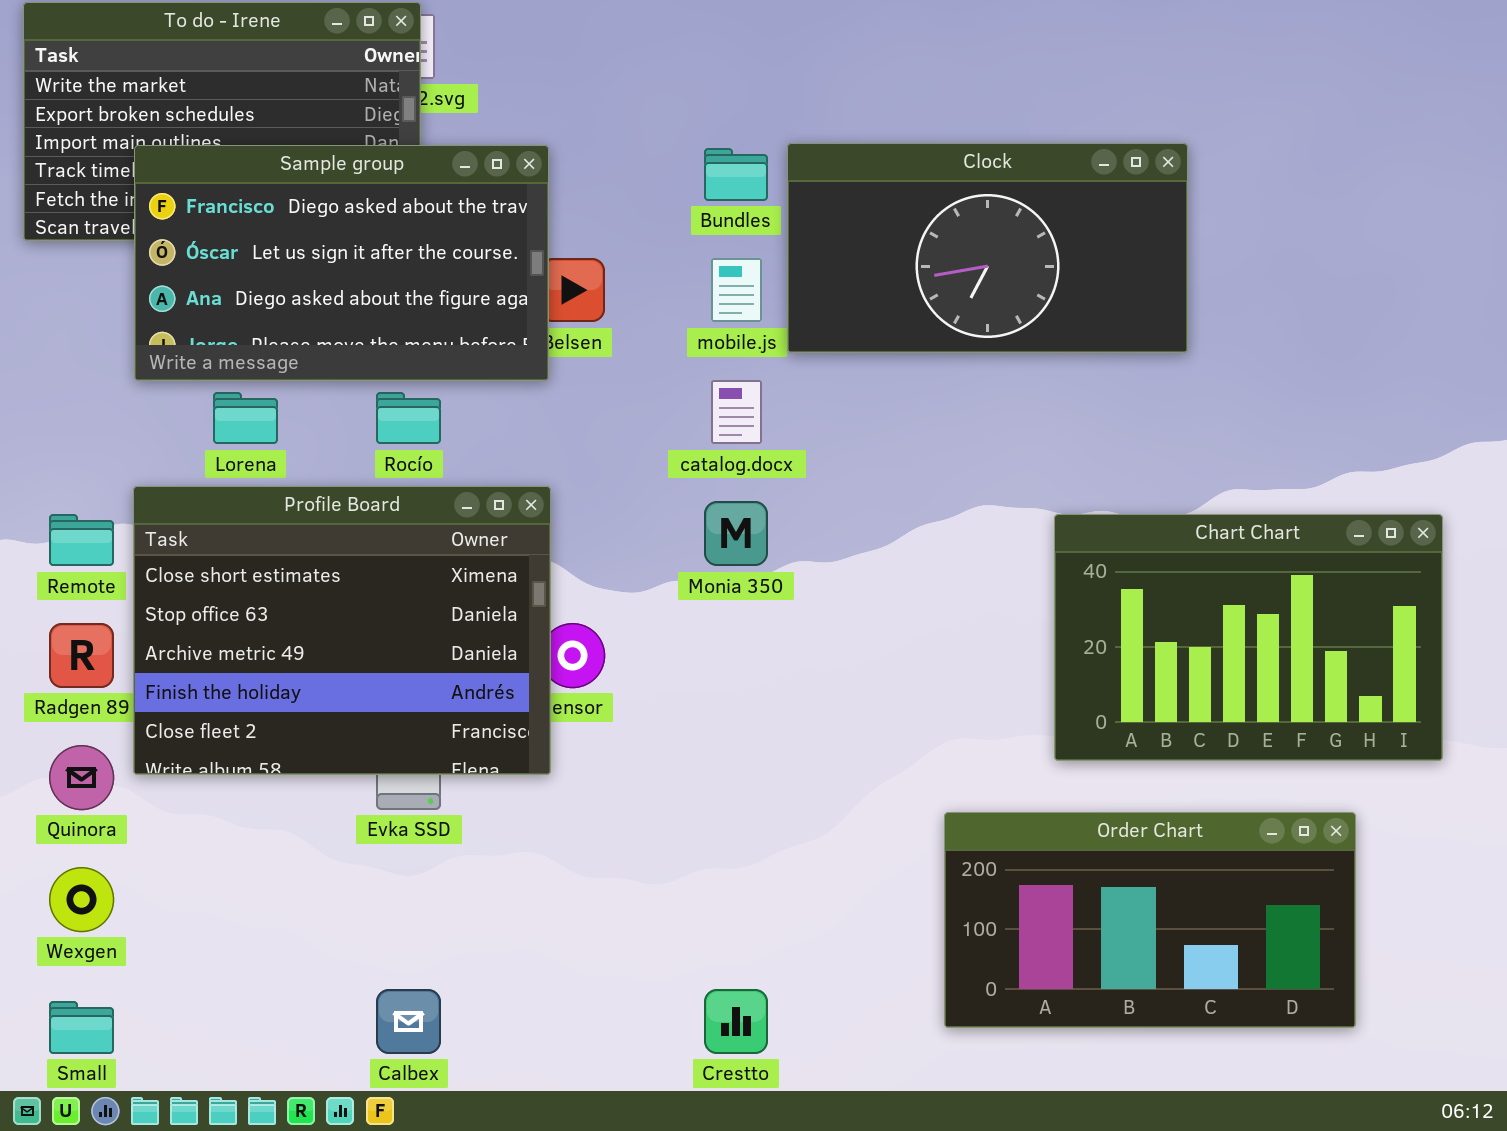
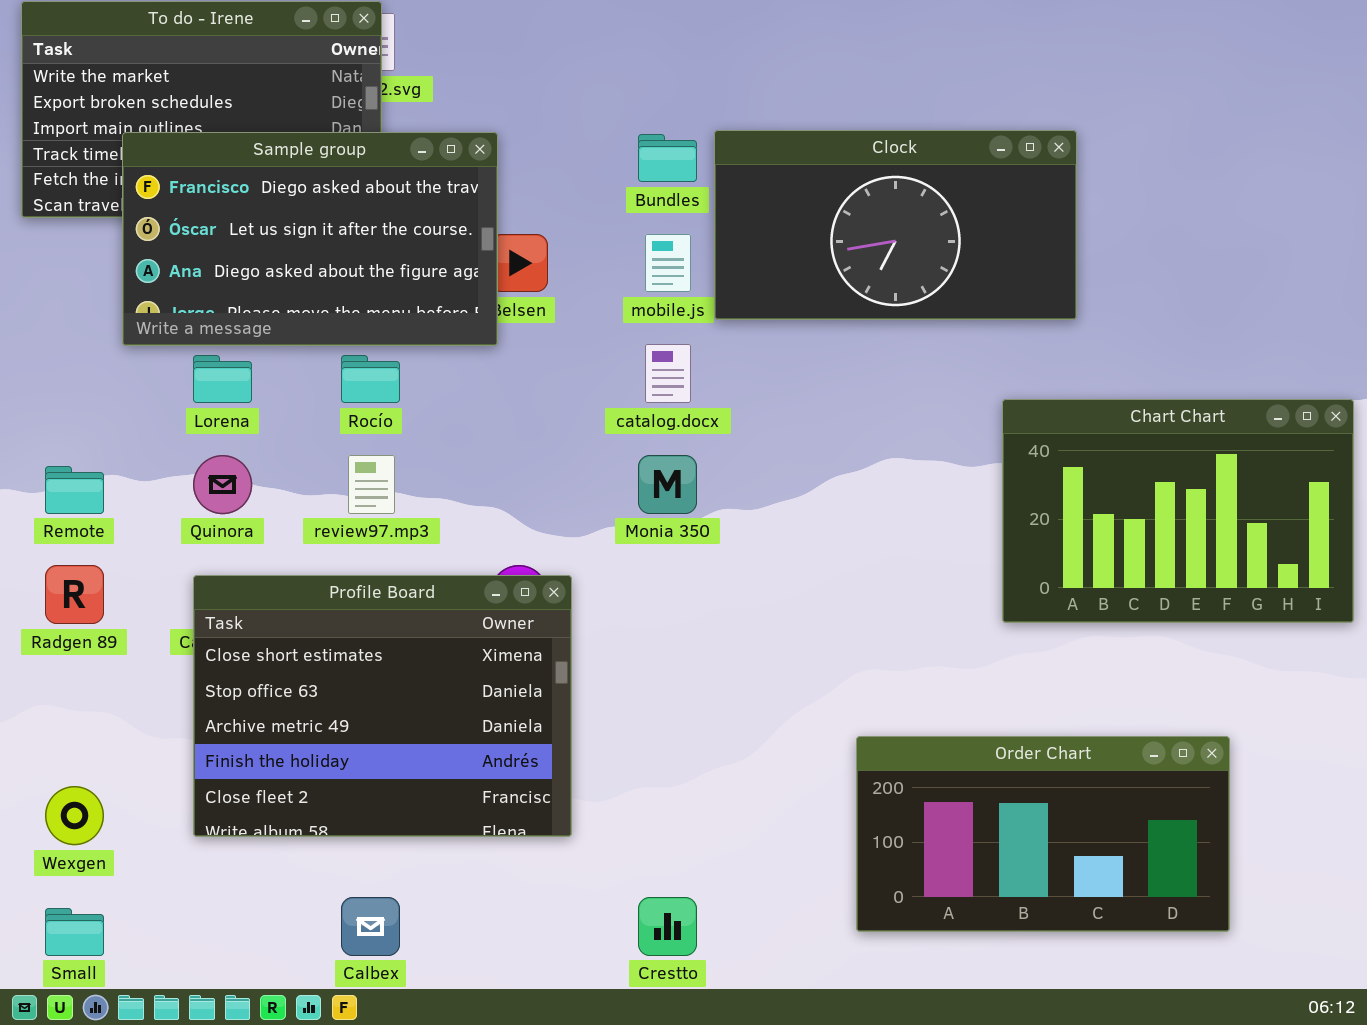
Profile Board: [133,486,551,775] -> [193,575,572,837], moved
Chart Chart: [1054,514,1443,761] -> [1002,399,1354,623], moved
Quinora: [49,745,114,810] -> [193,455,252,514], moved

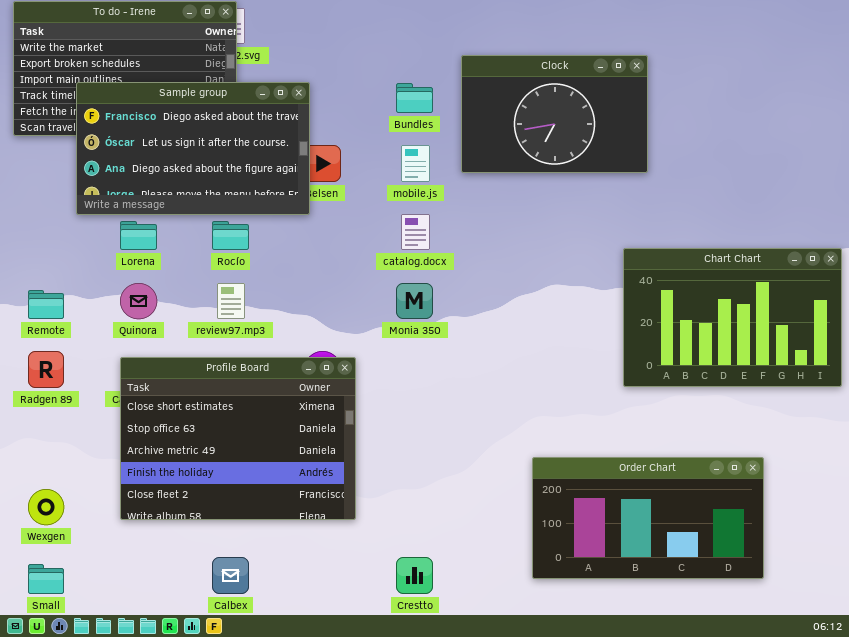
Clock: [714,130,1077,320] -> [461,55,648,173], moved, resized

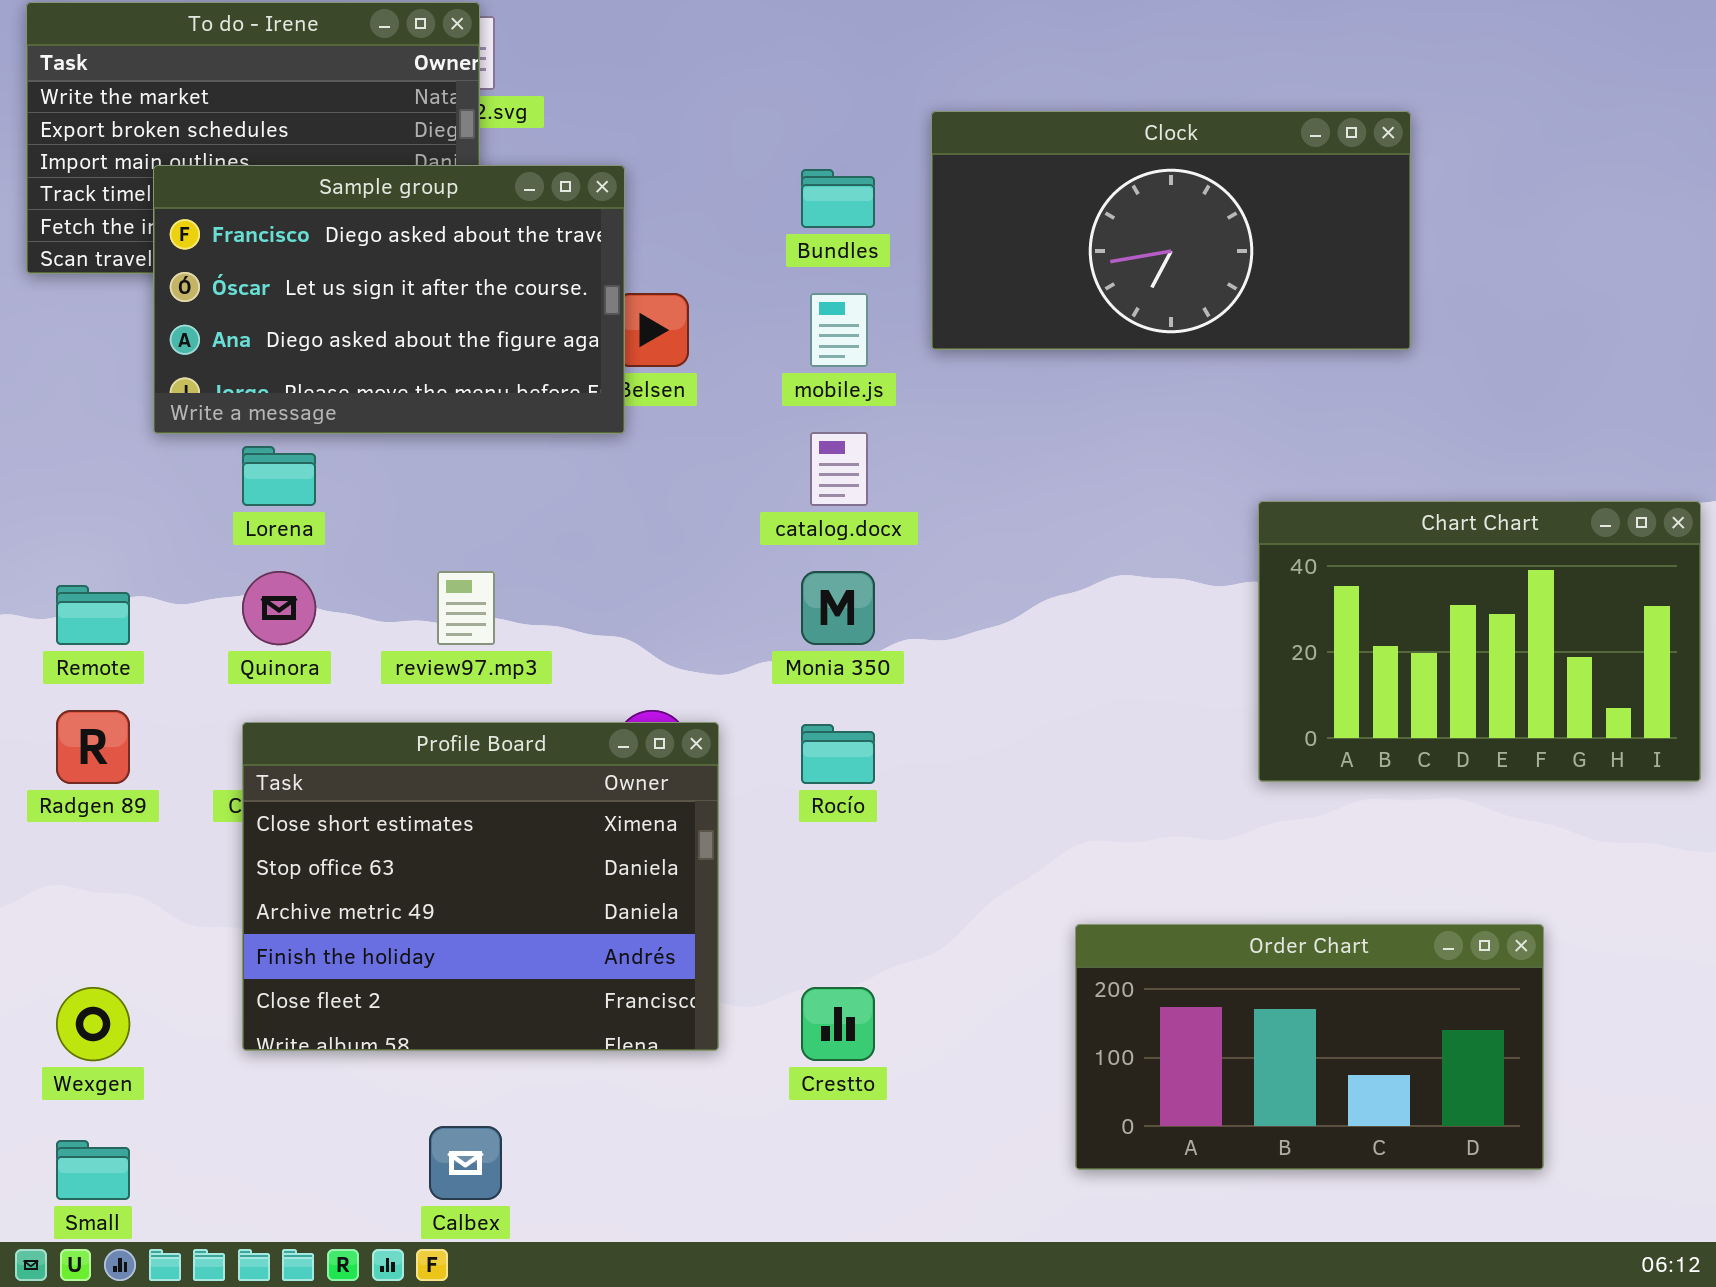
Clock: [461,55,648,173] -> [931,111,1411,350], resized
Rocío: [212,221,249,250] -> [801,724,875,784], moved
Crestto: [396,557,433,594] -> [801,987,875,1061], moved

